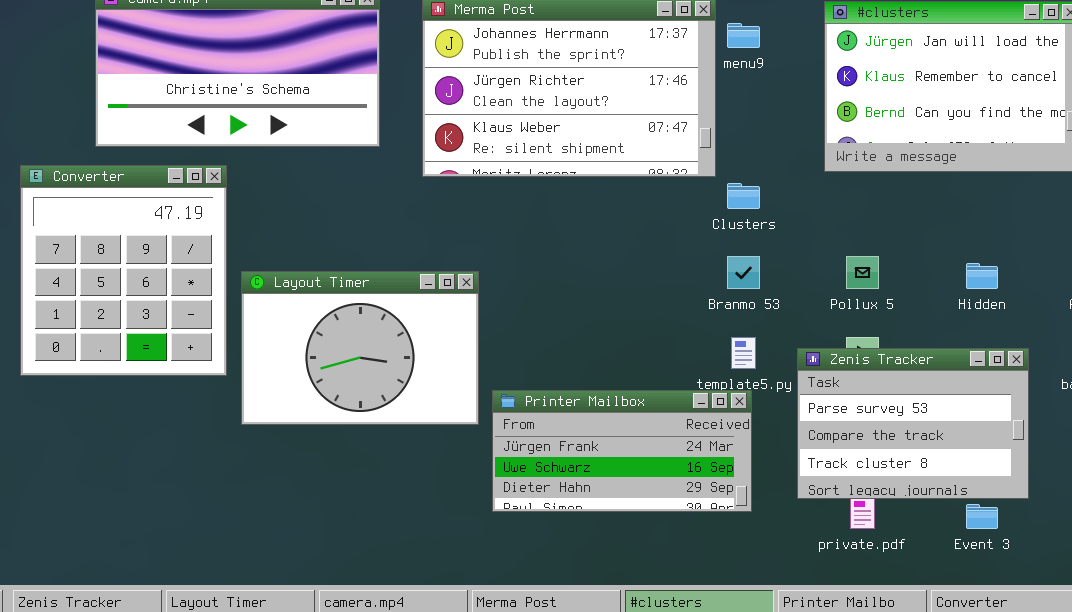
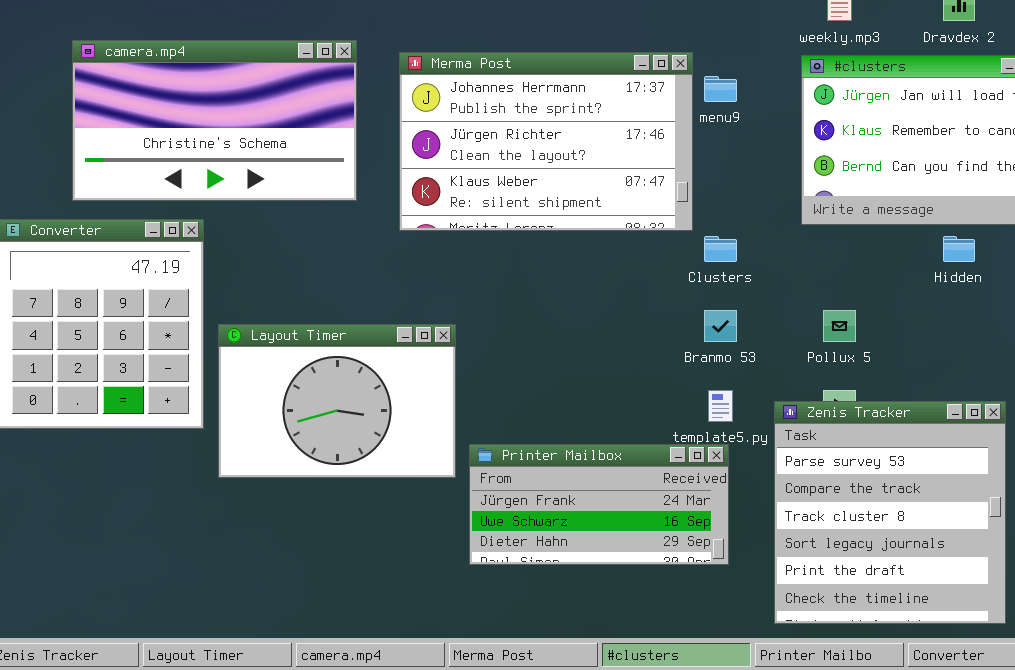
Hidden: [966,263,998,289] -> [943,236,975,262], moved
Zenis Tracker: [797,348,1029,499] -> [774,401,1006,624], resized

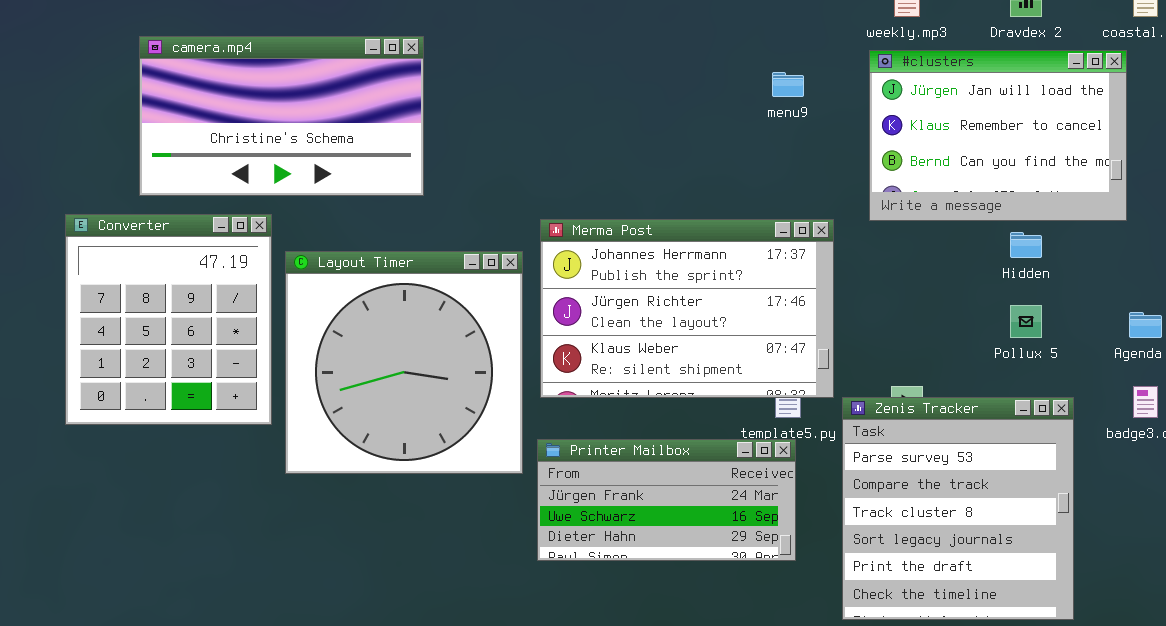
Merma Post: [399,52,693,231] -> [540,219,834,398], moved
Pollux 5: [823,310,856,342] -> [1010,305,1042,338], moved
Layout Timer: [218,324,456,478] -> [285,251,523,474], resized

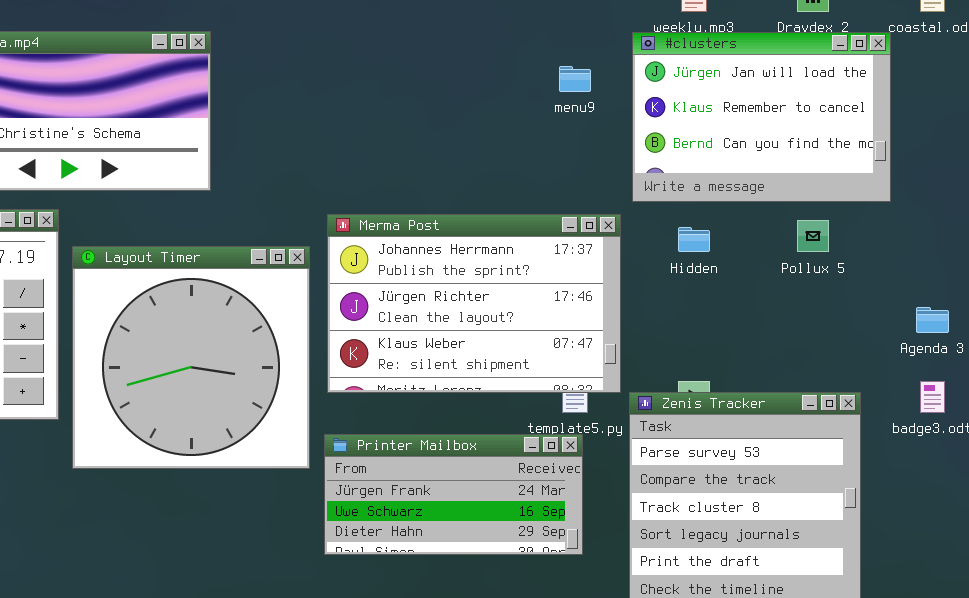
#clusters: [869,50,1127,221] -> [632,32,891,202], moved
Hidden: [1010,232,1042,258] -> [678,227,710,252], moved
Pollux 5: [1010,305,1042,338] -> [797,220,829,252], moved

